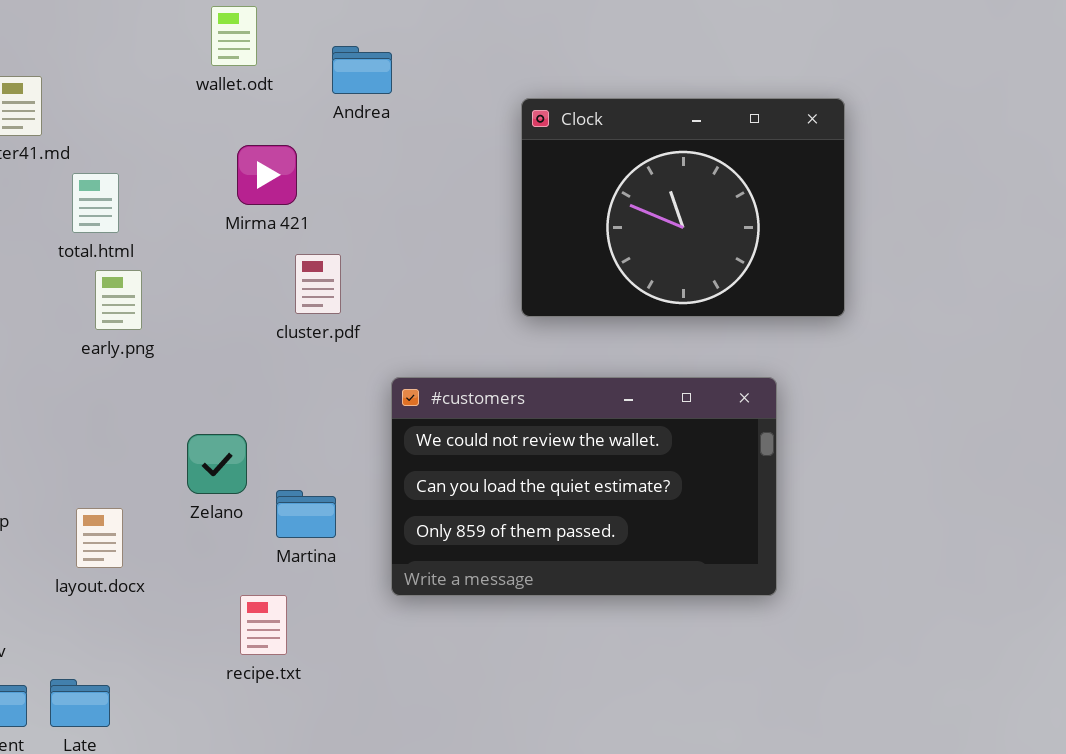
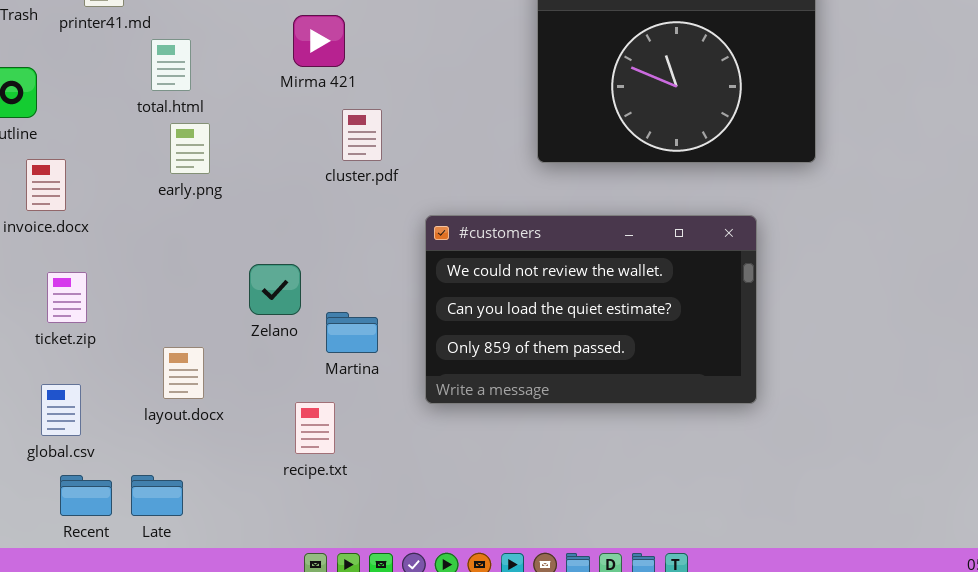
layout.docx: [76,508,123,568] -> [163,347,204,399], moved

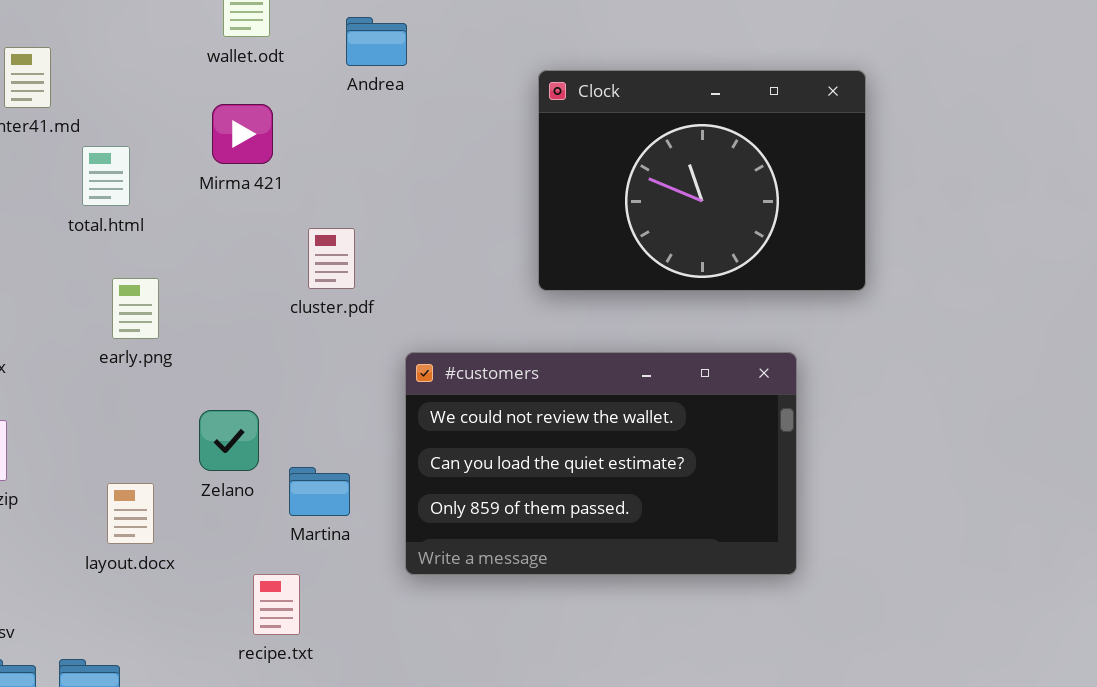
Mirma 421: [293,15,345,67] -> [212,104,273,164], moved
early.png: [170,123,210,174] -> [112,278,159,339], moved
layout.docx: [163,347,204,399] -> [107,483,154,544], moved

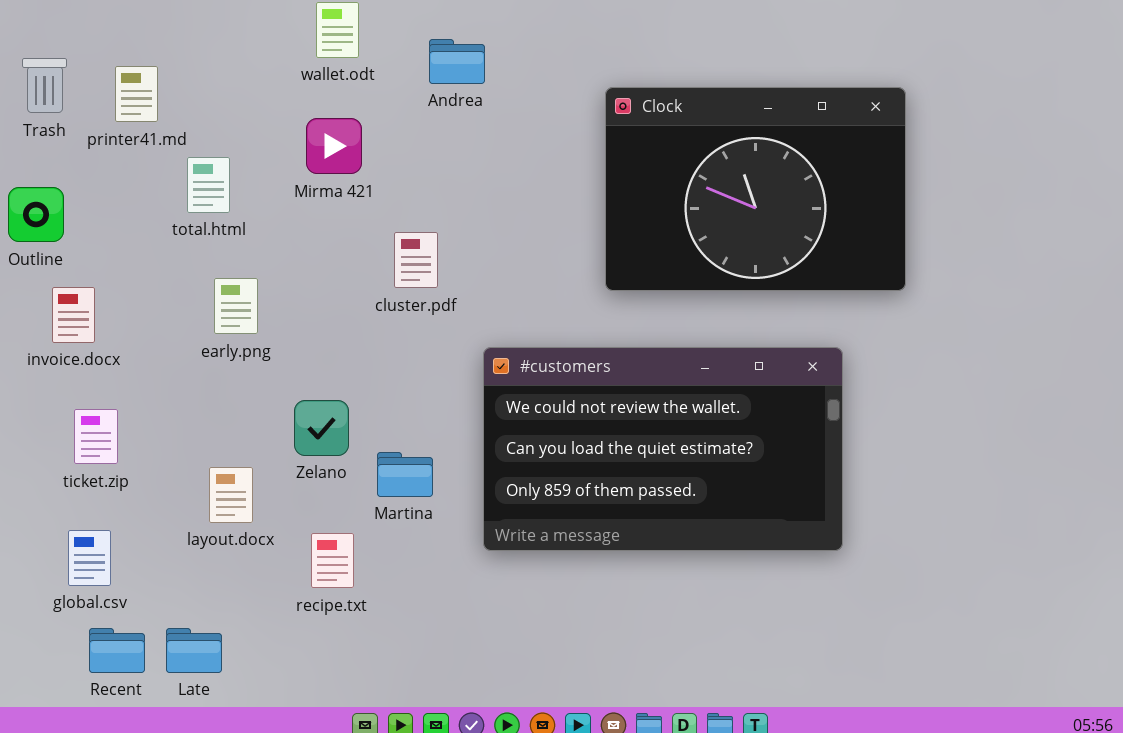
recipe.txt: [253,574,300,635] -> [311,533,354,588], moved

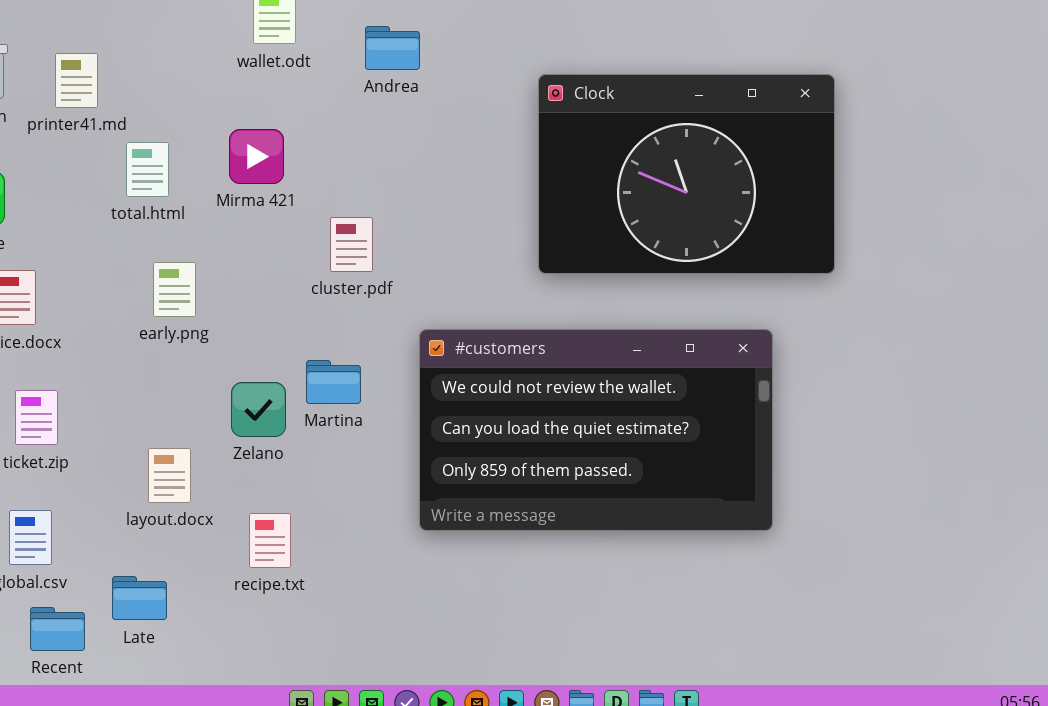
Mirma 421: [306,118,362,174] -> [229,129,284,184], moved
Martina: [377,452,433,497] -> [306,360,361,404], moved
Late: [166,628,222,673] -> [112,576,167,620], moved

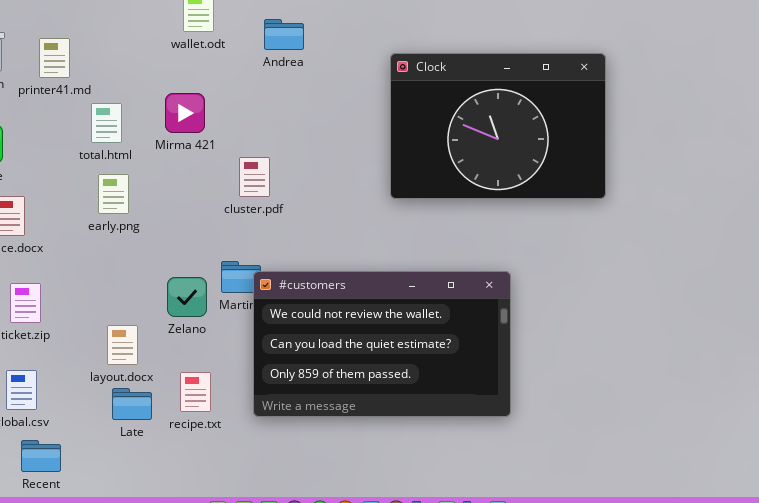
early.png: [153,262,196,317] -> [98,174,129,214], moved
#customers: [419,329,773,531] -> [253,271,511,417], moved
Late: [112,576,167,620] -> [112,388,152,420], moved

